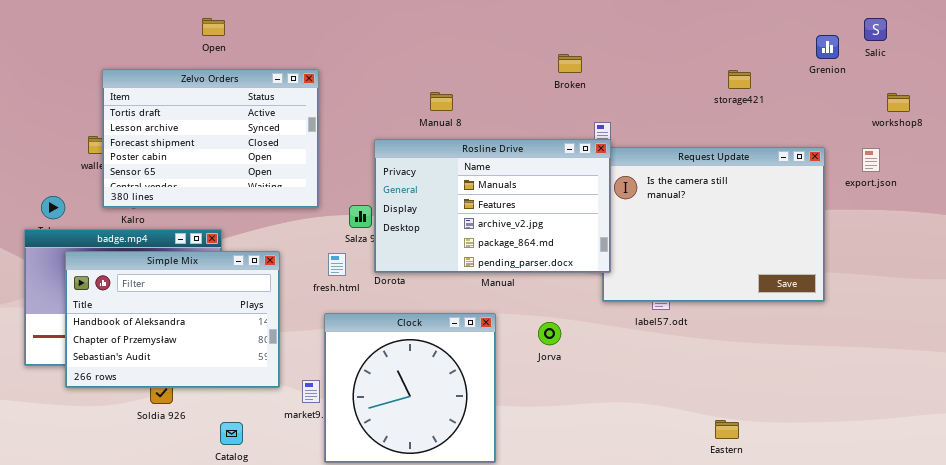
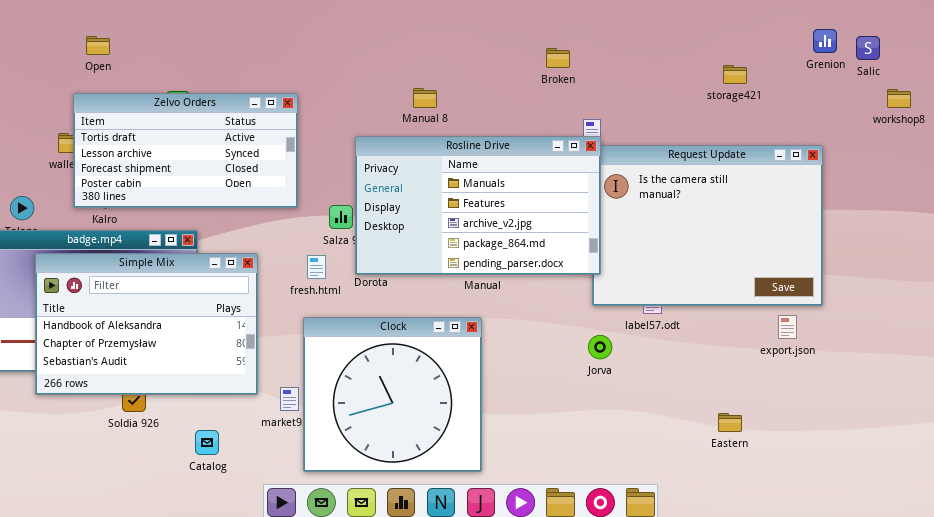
Open: [202,18,225,36] -> [86,36,110,55], moved
Salic: [864,18,887,41] -> [856,36,880,60], moved
Zelvo Orders: [102,69,319,208] -> [73,93,298,208], resized
export.json: [862,148,880,172] -> [778,315,797,339], moved
Jorva: [538,322,561,345] -> [588,335,612,359], moved
Eastern: [715,420,739,439] -> [718,413,742,432], moved

